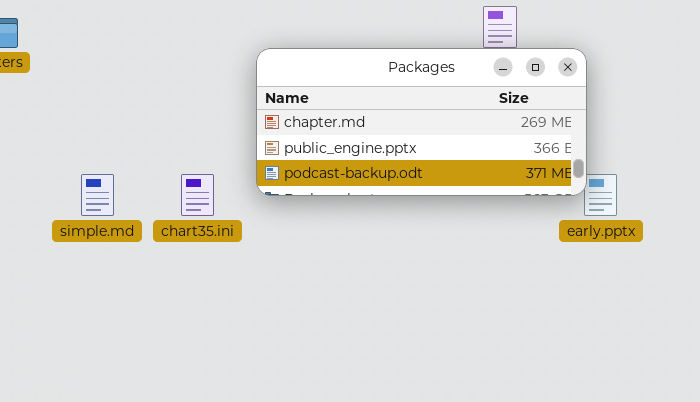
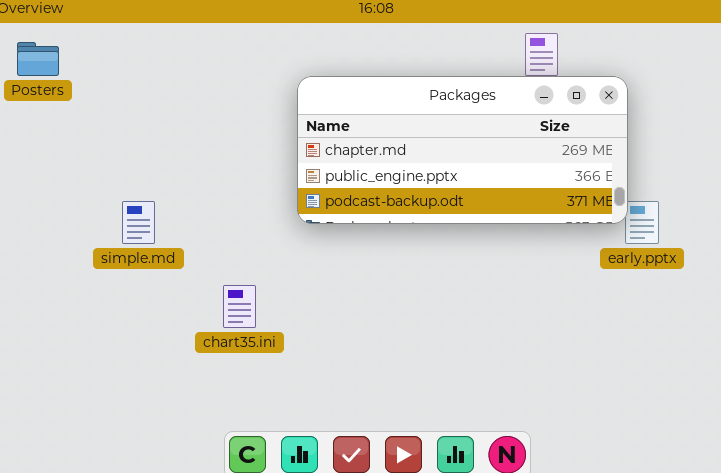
chart35.ini: [181,174,214,216] -> [223,285,256,328], moved

